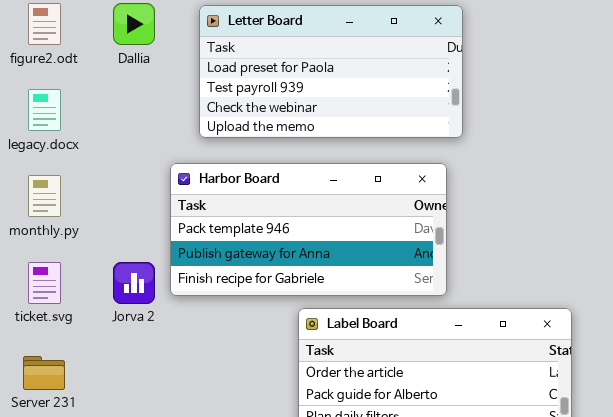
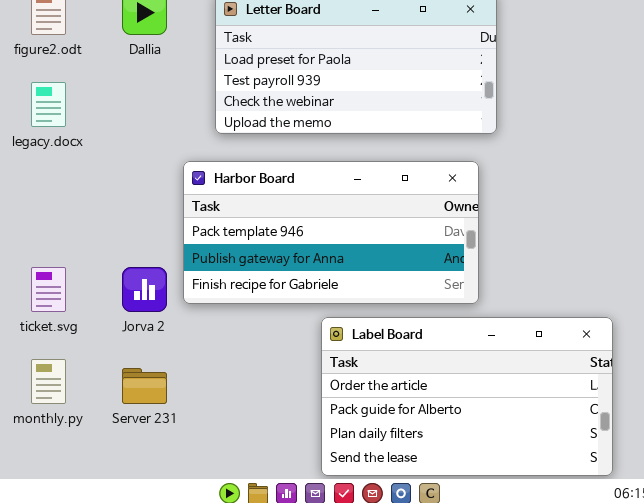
monthly.py: [28,175,61,217] -> [31,359,66,404], moved
Server 231: [23,356,65,390] -> [122,368,167,404], moved

